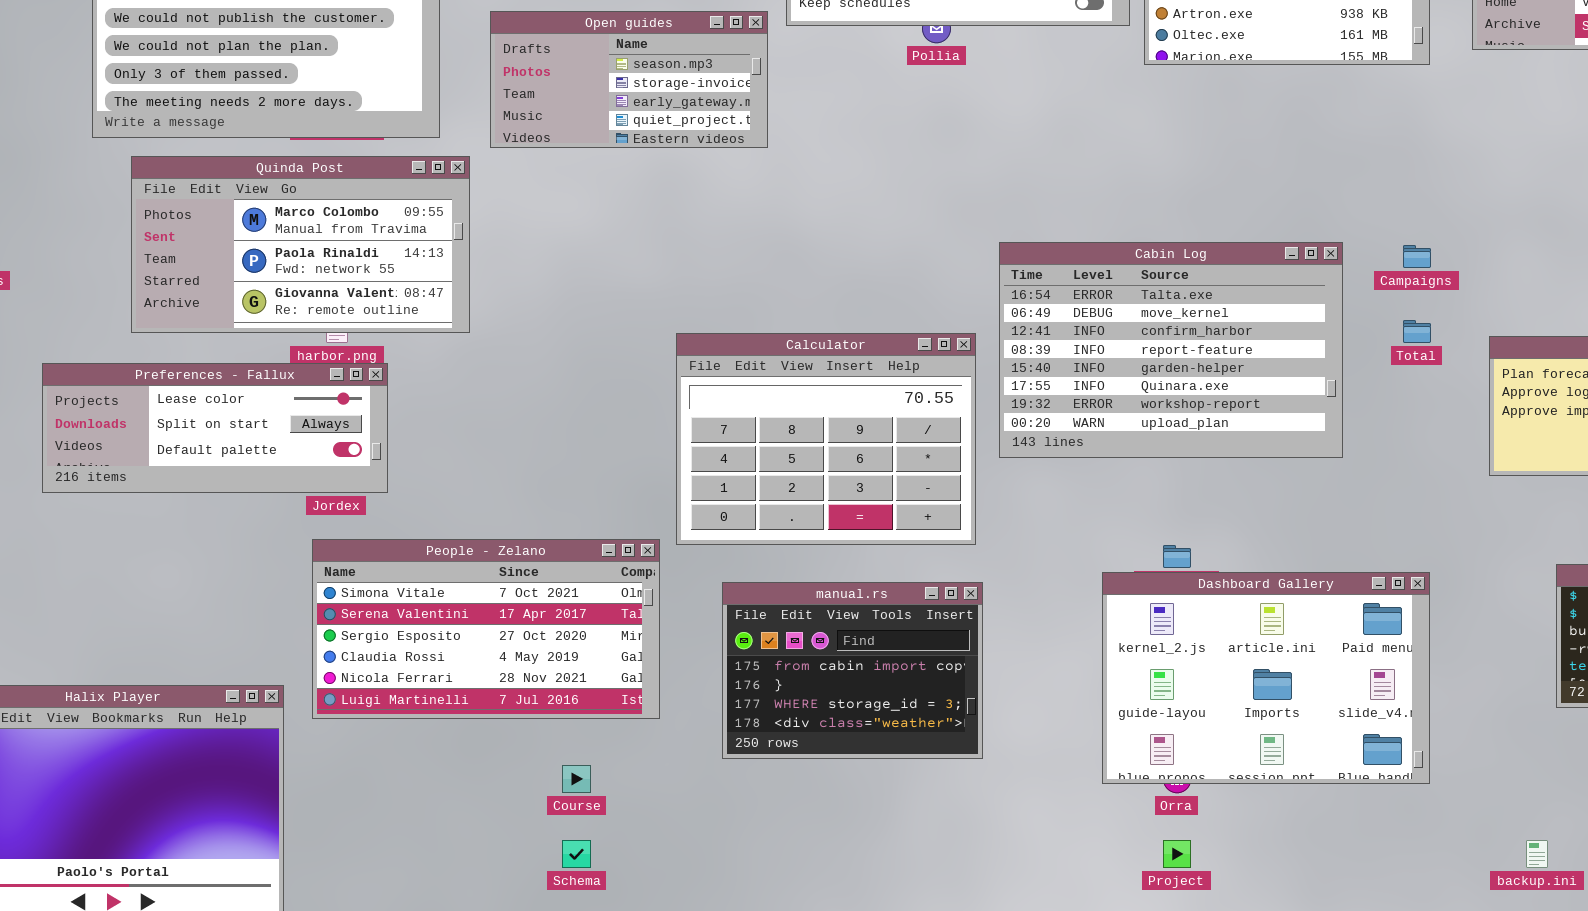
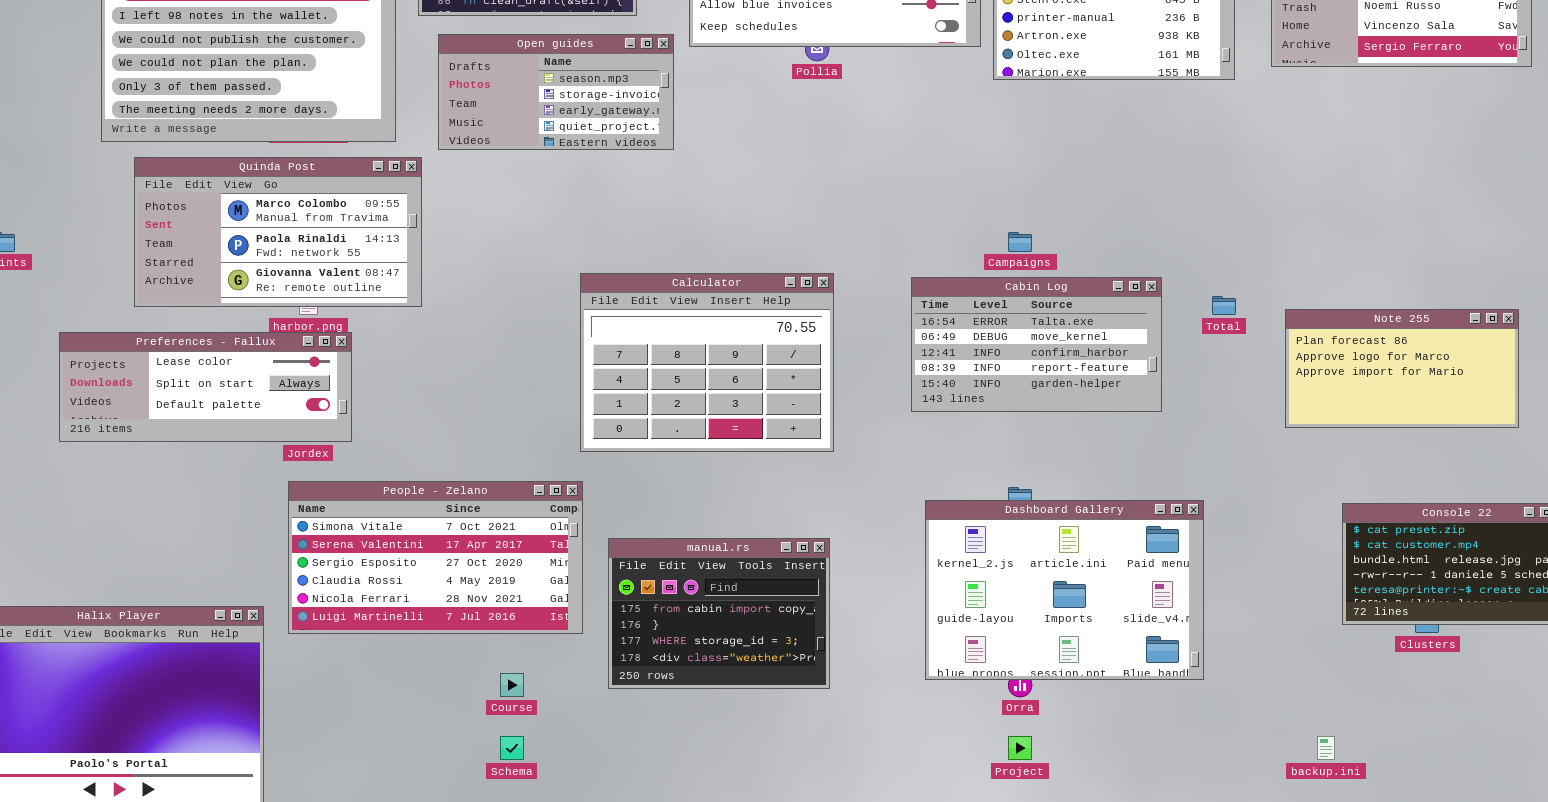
Cabin Log: [999,242,1343,458] -> [911,277,1162,412], resized
Campaigns: [1403,245,1431,268] -> [1008,232,1032,252], moved
Calculator: [676,333,976,545] -> [580,273,834,452], moved
Dashboard Gallery: [1102,572,1430,784] -> [925,500,1204,680], moved
manual.rs: [722,582,983,759] -> [608,538,830,689], moved

